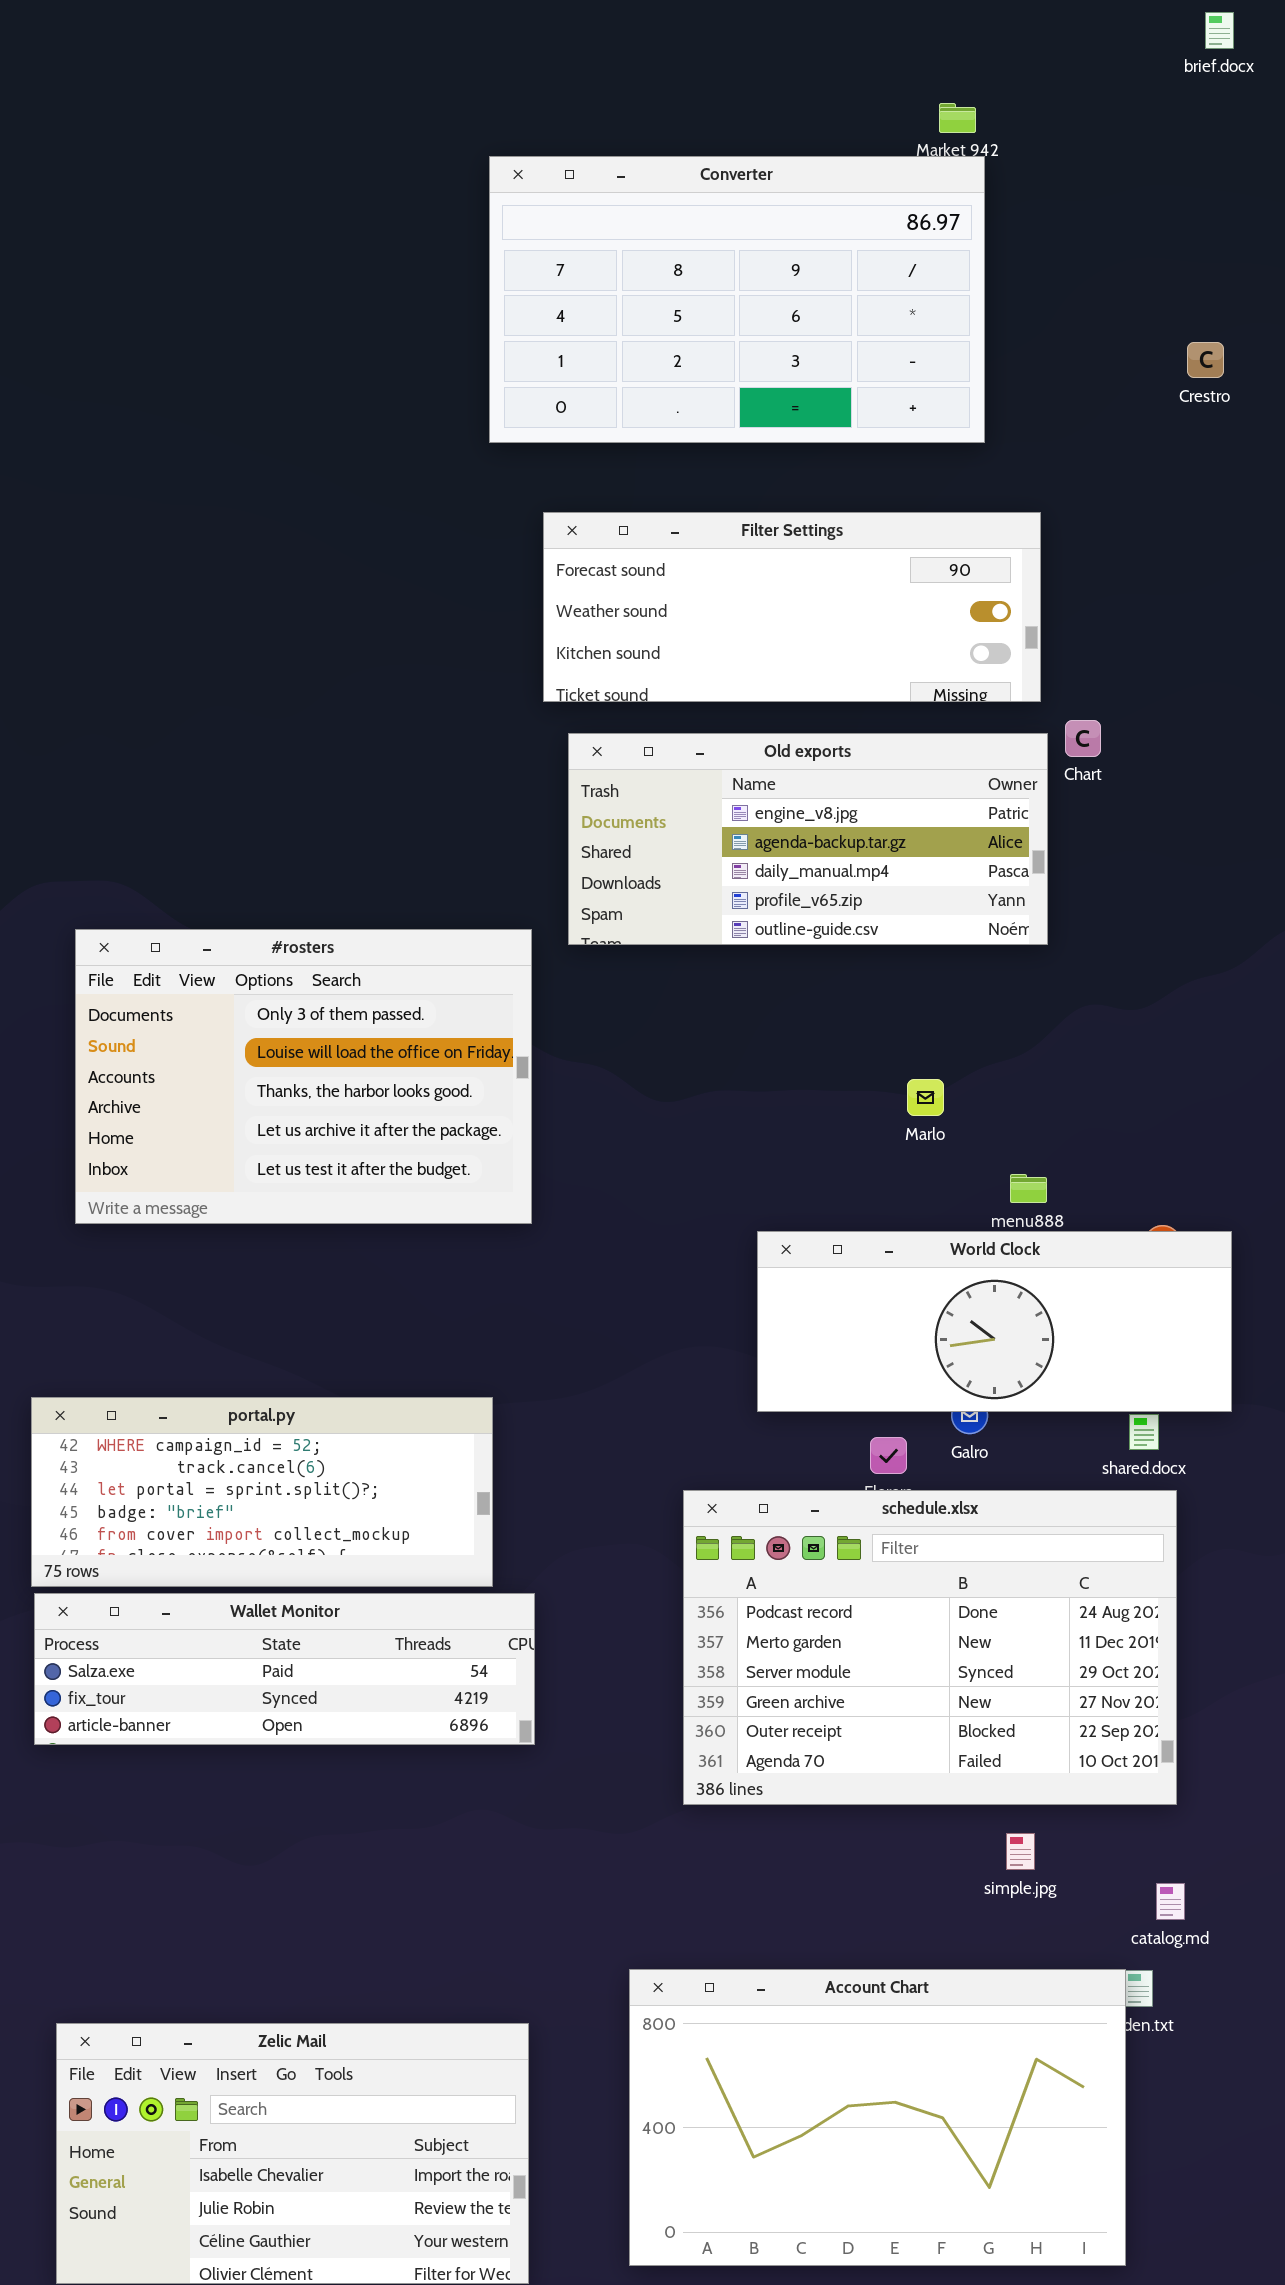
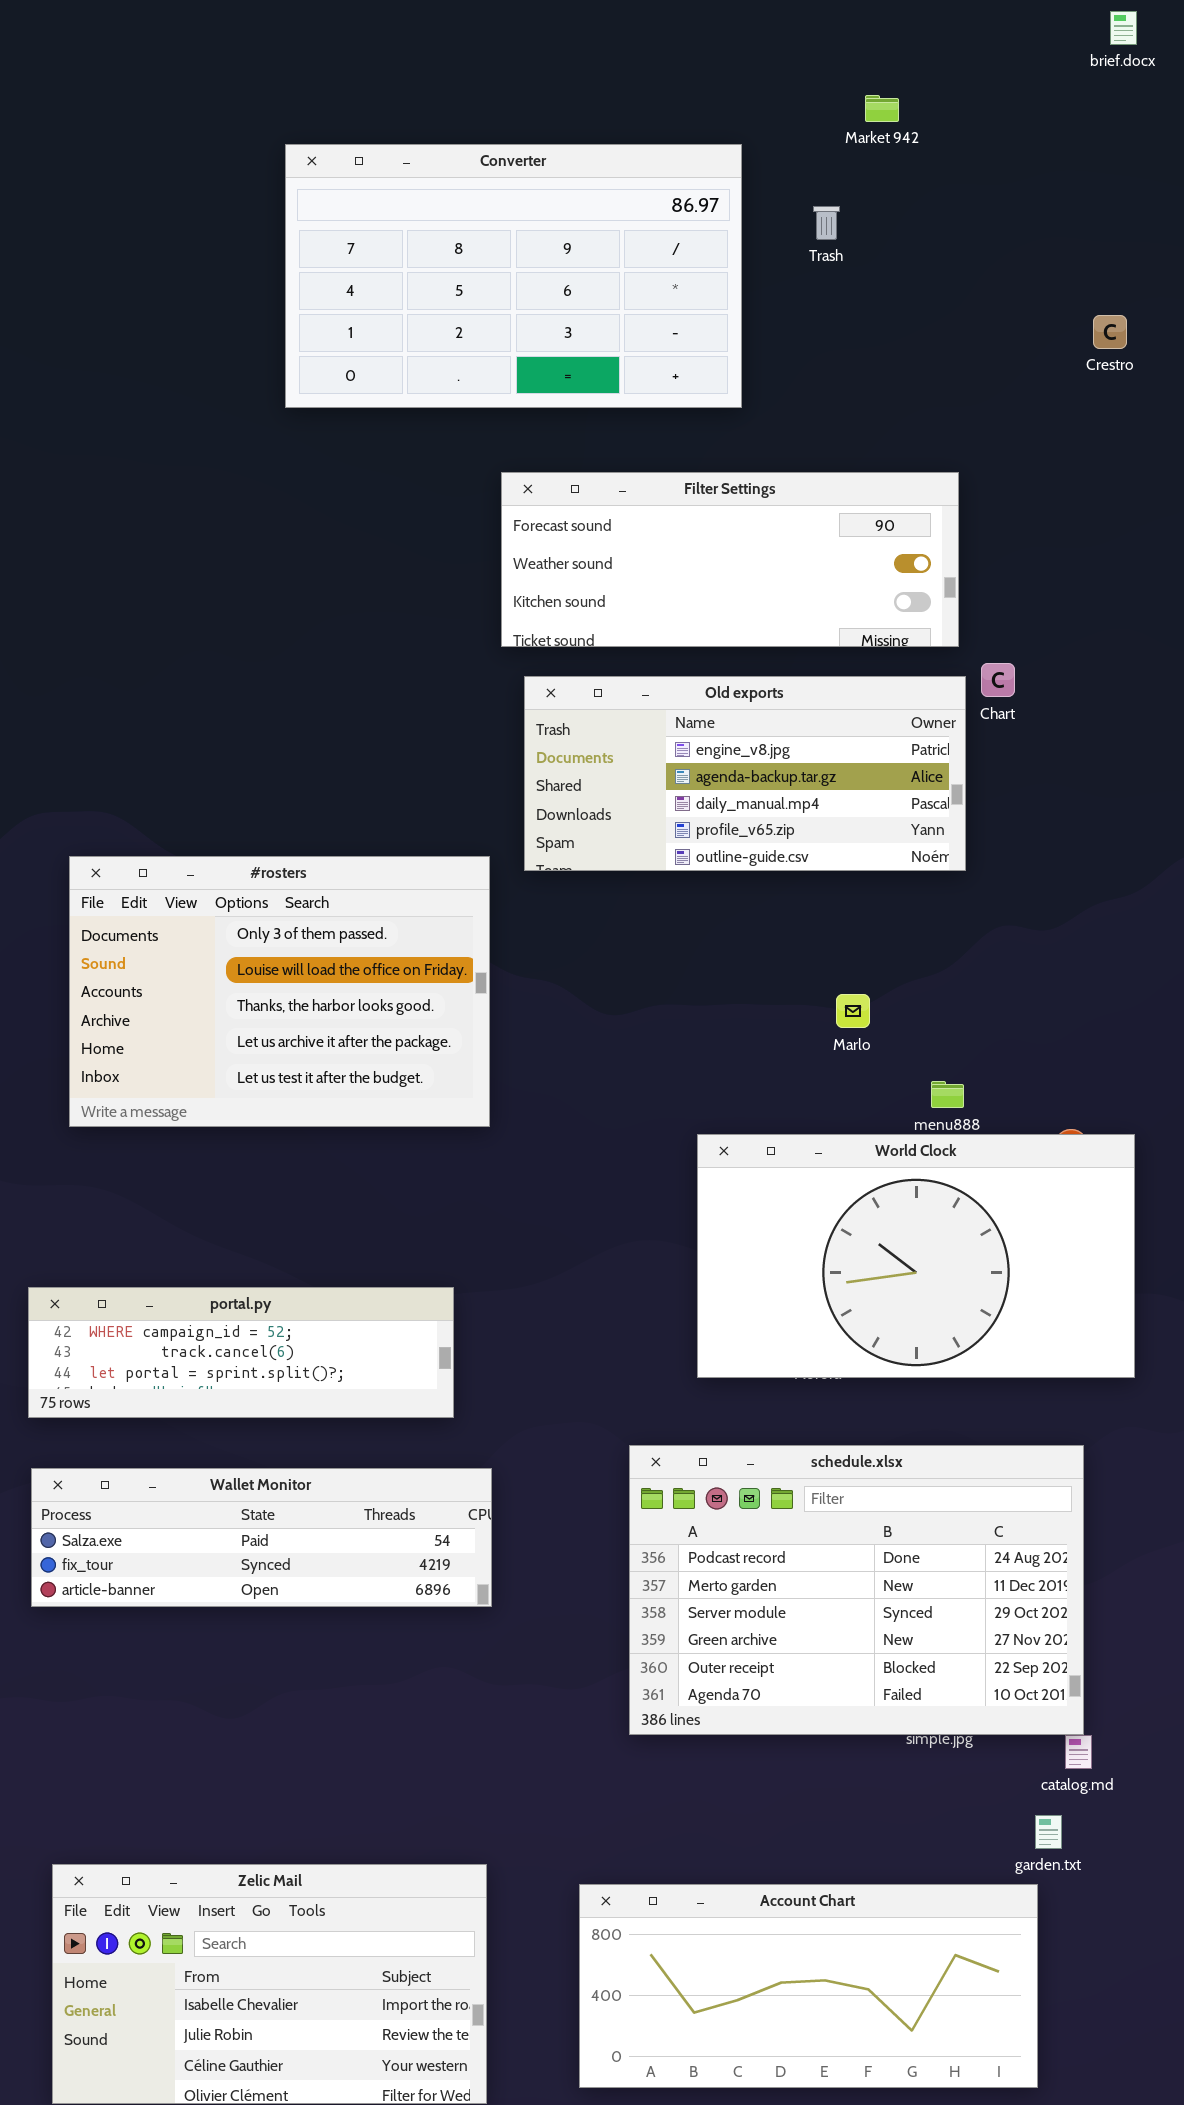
Converter: [489,156,985,443] -> [285,144,742,408], moved
World Clock: [757,1231,1232,1412] -> [697,1134,1135,1378], resized
portal.py: [31,1397,493,1587] -> [28,1287,454,1418], resized
schedule.xlsx: [683,1490,1177,1805] -> [629,1445,1084,1735], moved
Account Chart: [629,1969,1126,2266] -> [579,1884,1038,2088], resized

